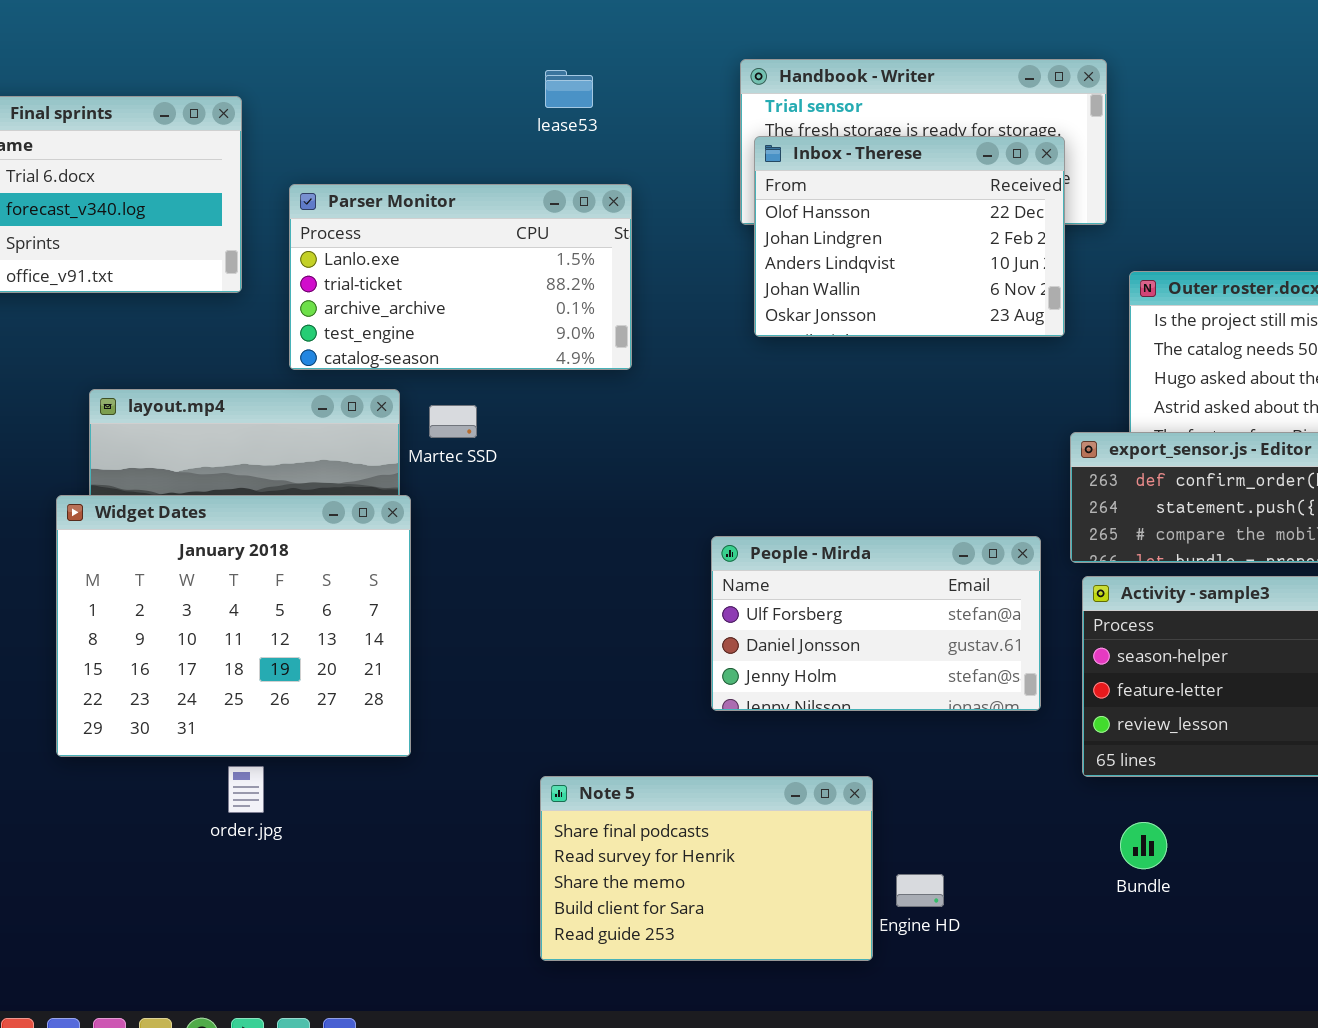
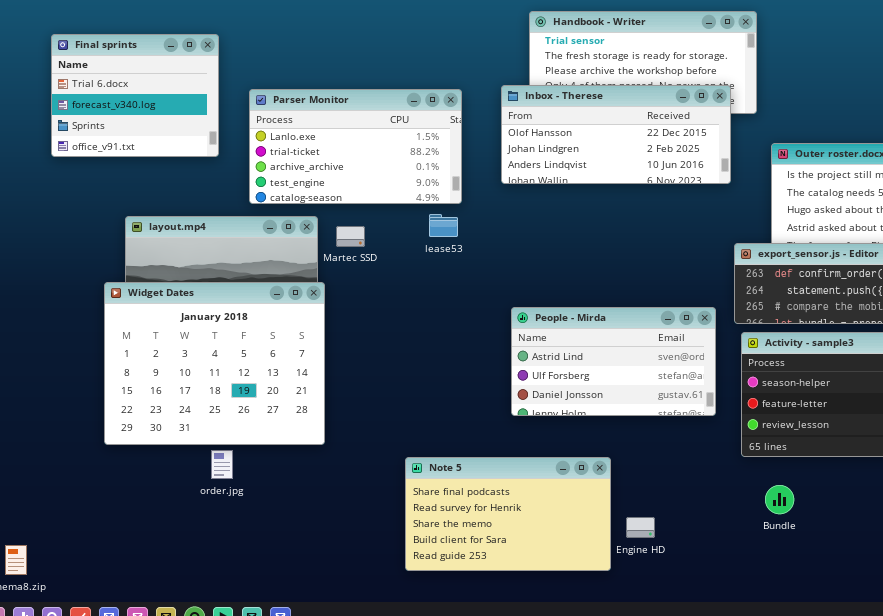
lease53: [545,70,593,108] -> [429,214,458,237], moved
Inbox - Therese: [754,136,1065,337] -> [501,85,731,184], resized
People - Mirda: [711,536,1041,711] -> [511,307,716,416], scrolled up 1 row

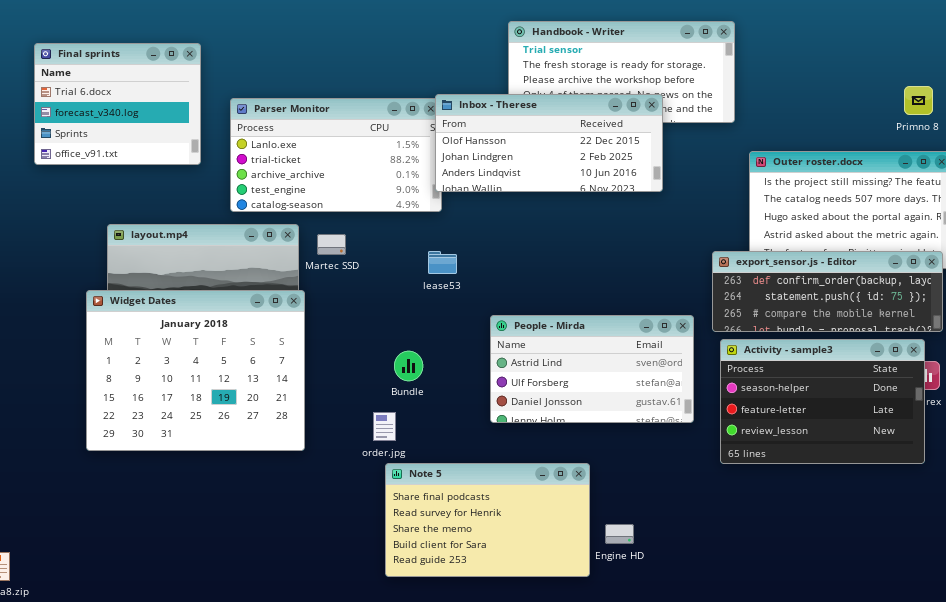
Inbox - Therese: [501,85,731,184] -> [435,94,663,192], moved
lease53: [429,214,458,237] -> [428,251,457,274], moved
order.jpg: [211,450,233,479] -> [373,412,396,441], moved
Bundle: [765,485,794,514] -> [394,351,423,381], moved

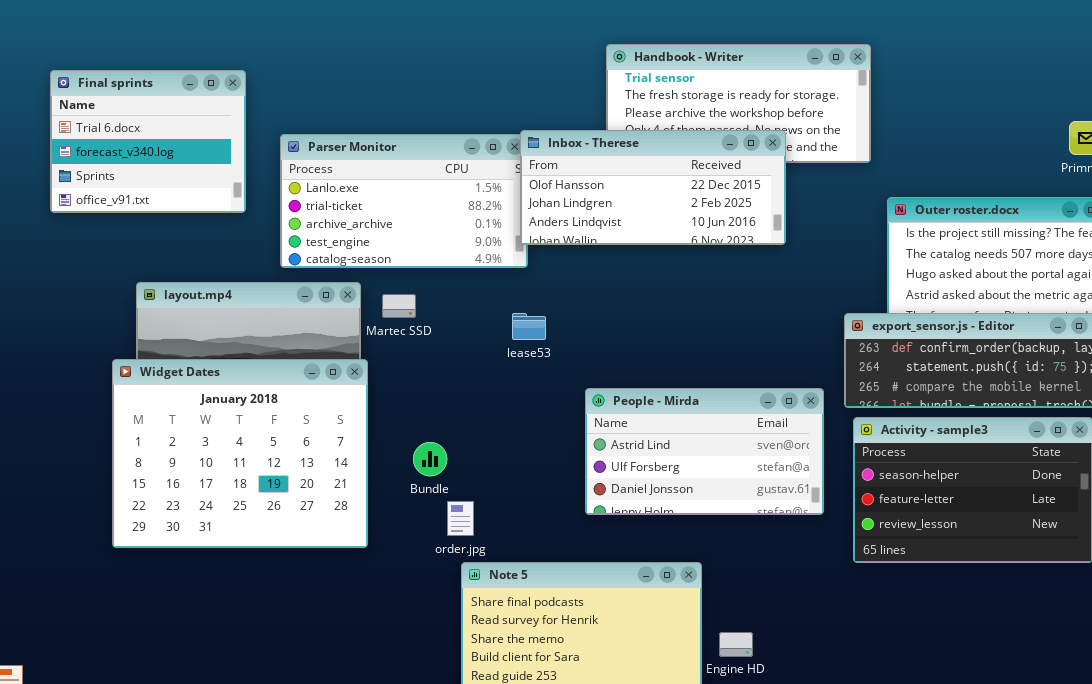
Bundle: [394,351,423,381] -> [413,442,447,476], moved

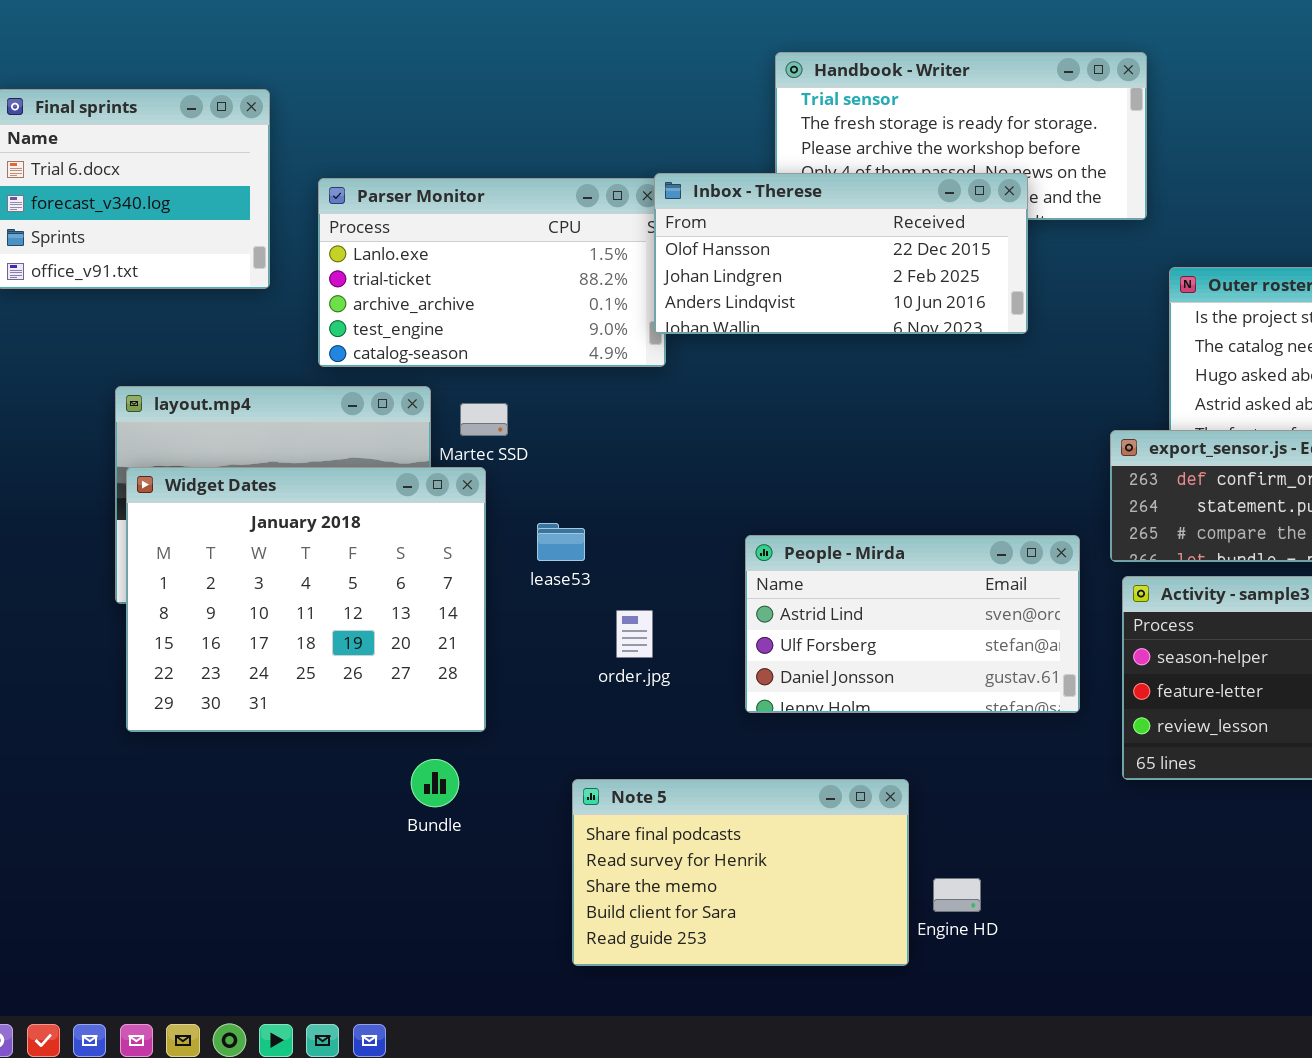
lease53: [512,313,546,340] -> [537,523,585,561], moved
Widget Dates: [112,359,368,548] -> [126,467,486,732], moved
Bundle: [413,442,447,476] -> [411,759,459,807], moved
order.jpg: [447,501,474,536] -> [616,610,653,658], moved

